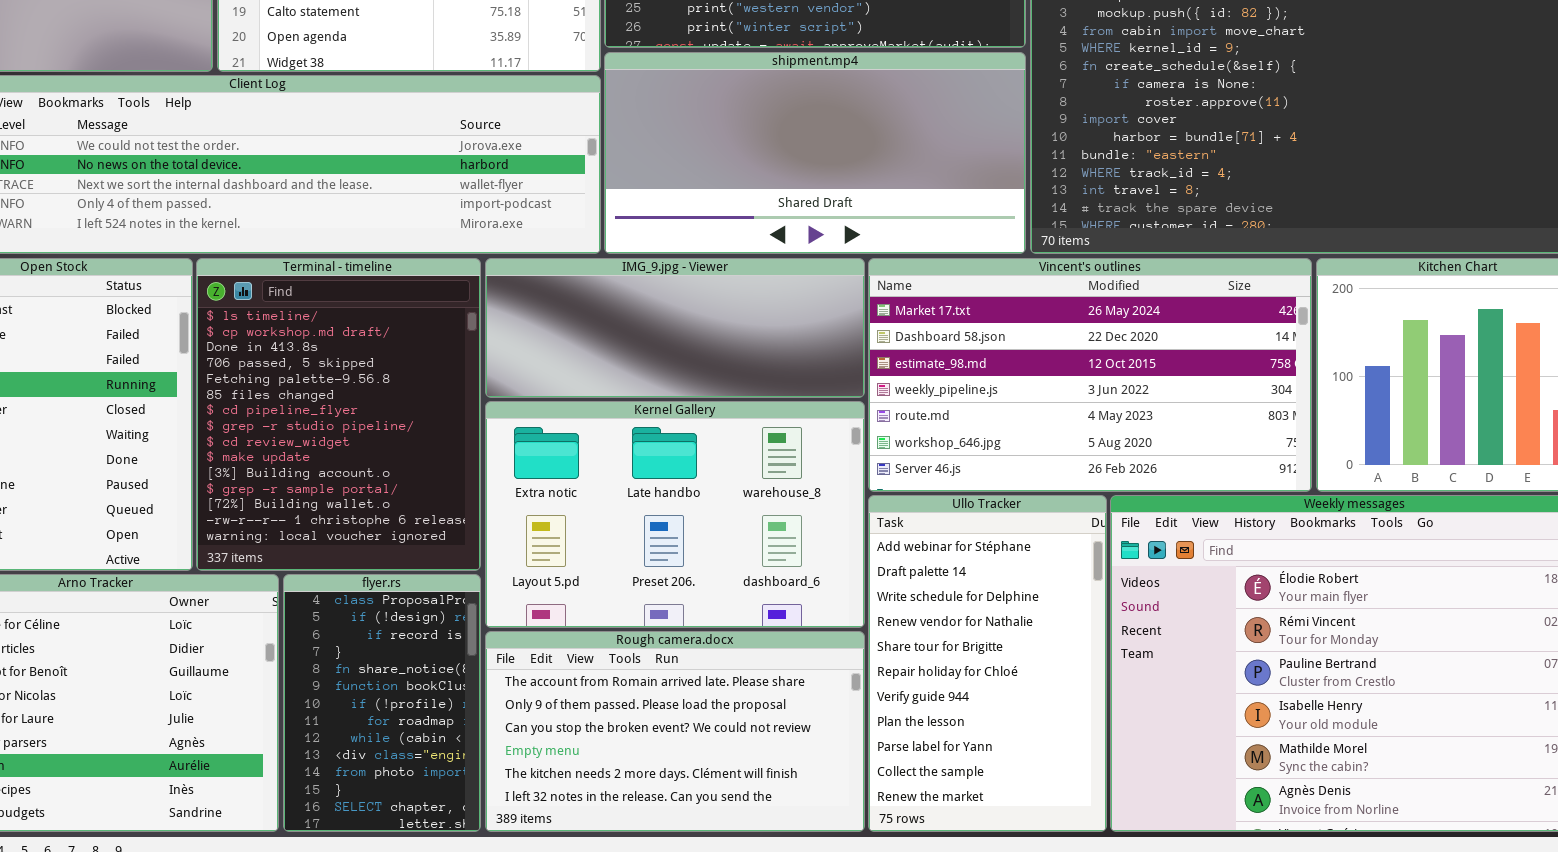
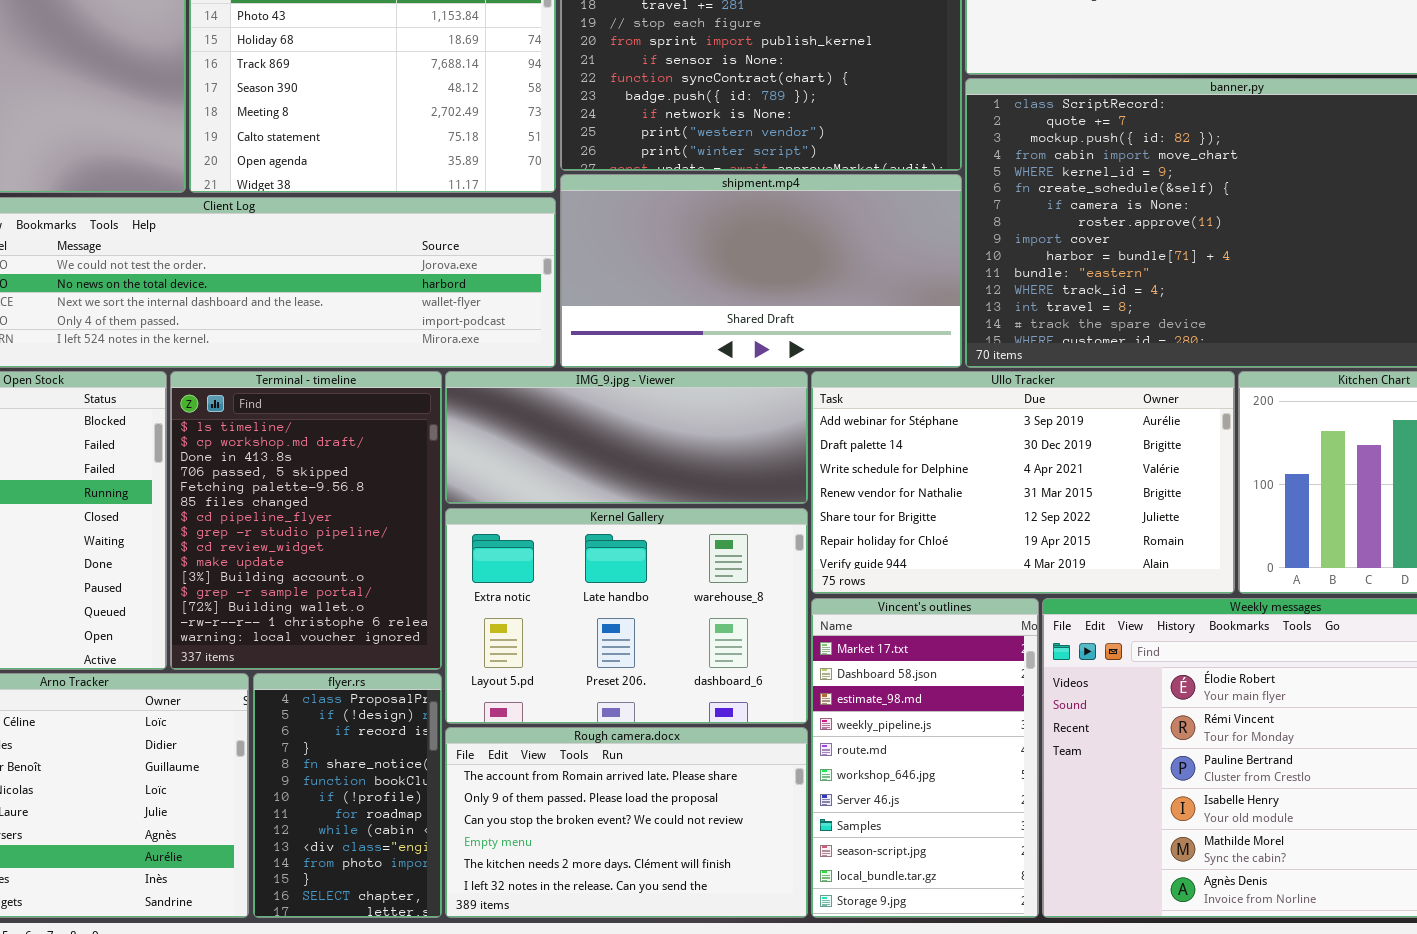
Vincent's outlines: [868,258,1312,492] -> [811,598,1039,918], moved, resized
Ullo Tracker: [868,495,1107,832] -> [811,371,1235,594], moved, resized

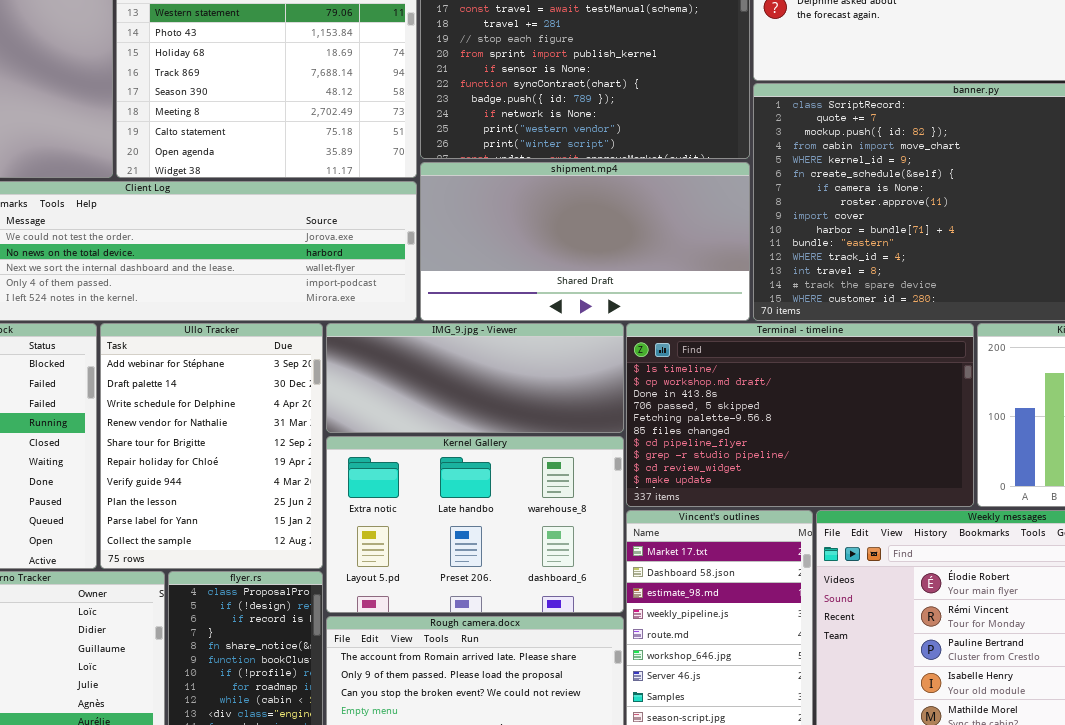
Terminal - timeline: [170,371,442,670] -> [626,323,974,507], moved, resized
Ullo Tracker: [811,371,1235,594] -> [100,323,323,569], moved, resized

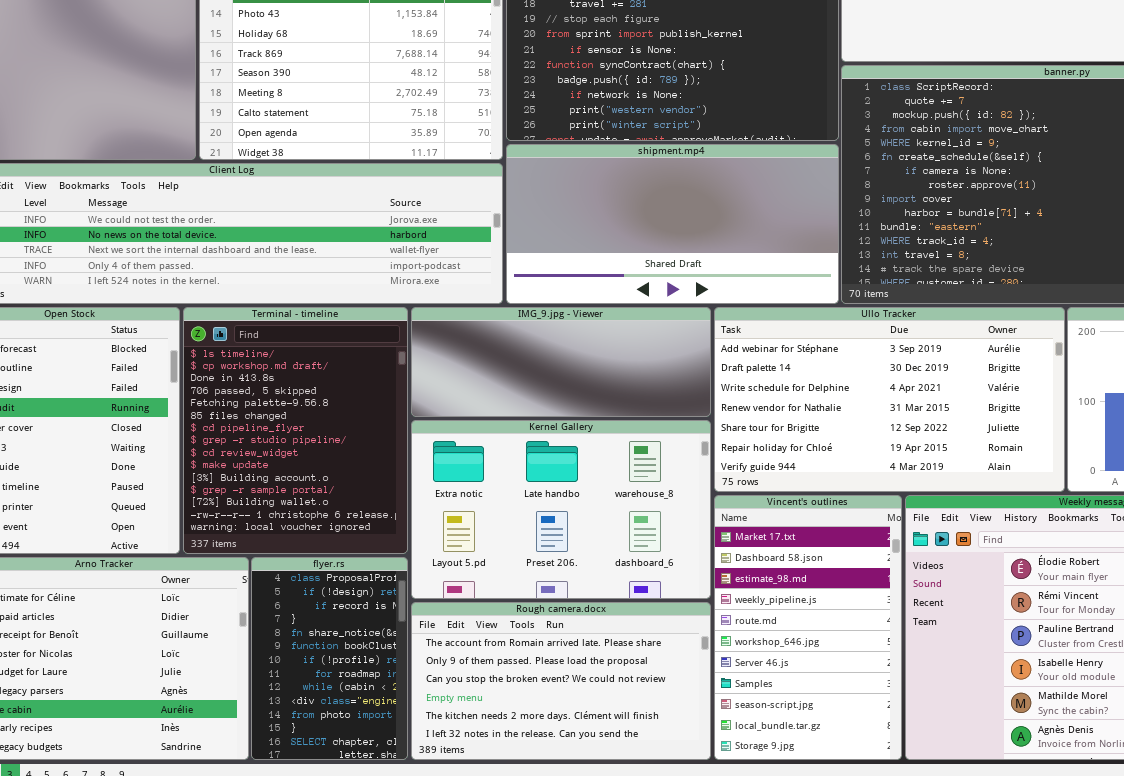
Ullo Tracker: [100,323,323,569] -> [714,307,1065,492], moved, resized
Terminal - timeline: [626,323,974,507] -> [183,307,408,554], moved, resized

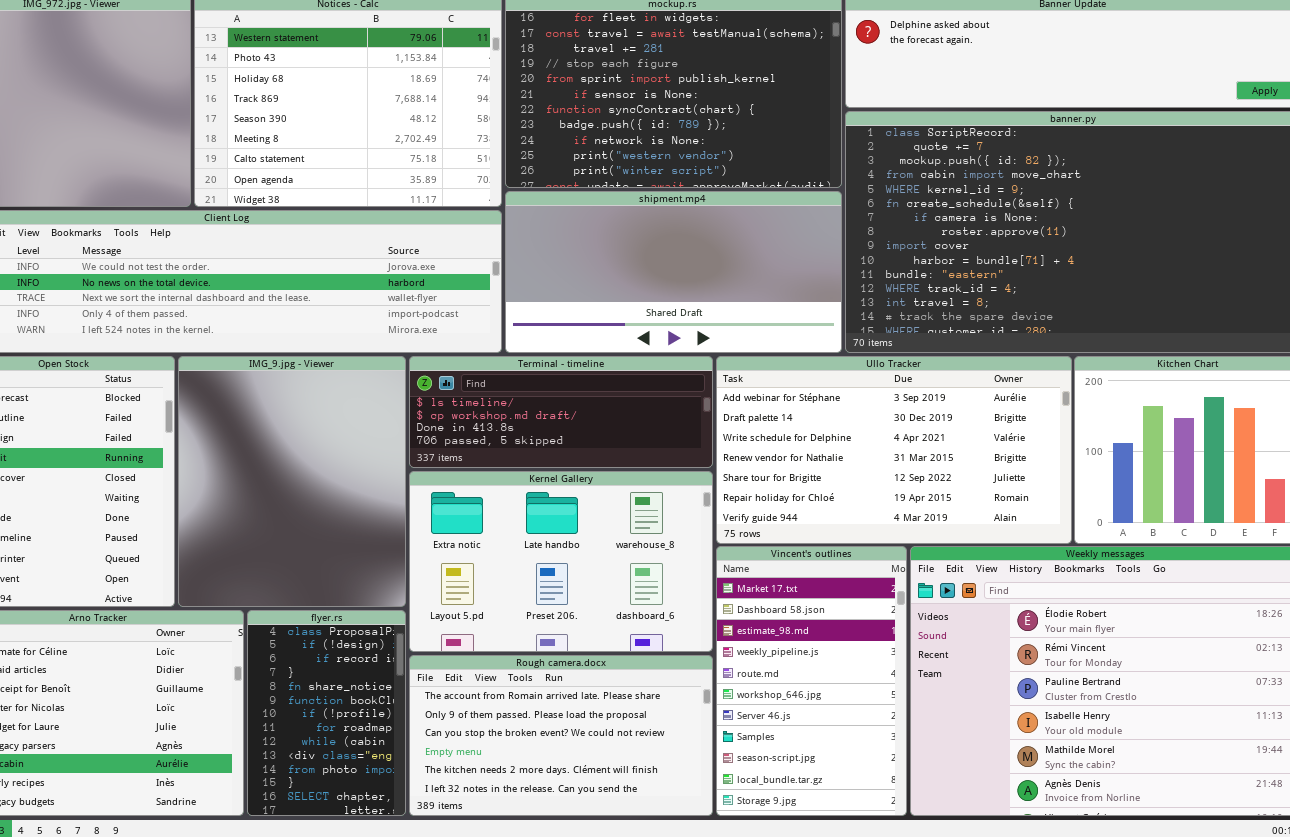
Terminal - timeline: [183,307,408,554] -> [409,356,713,468], moved, resized
IMG_9.jpg - Viewer: [411,307,711,417] -> [178,356,406,607], moved, resized

